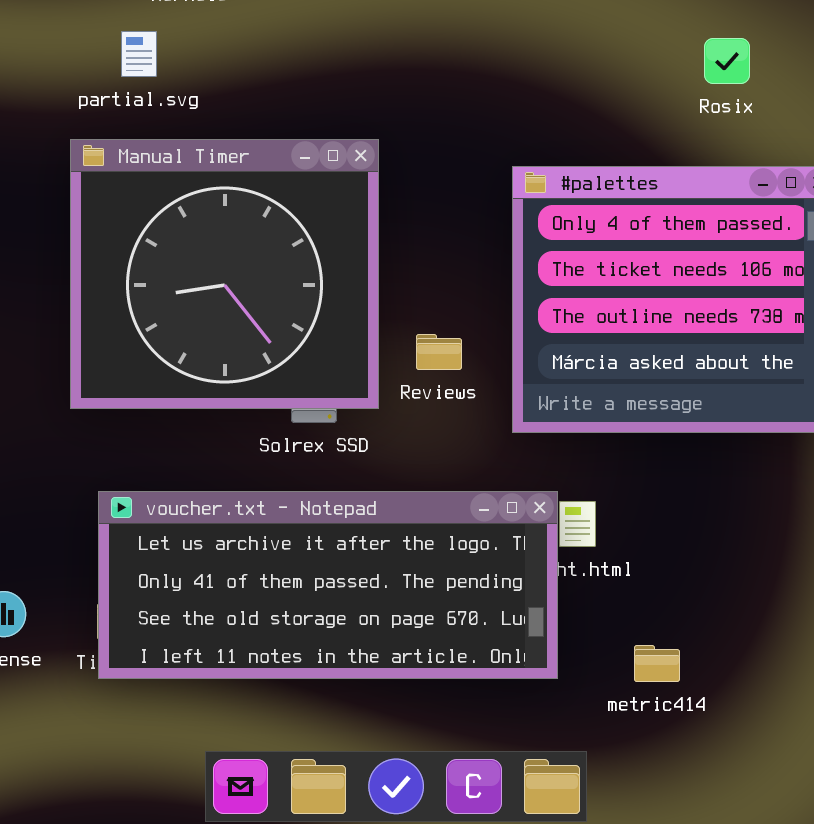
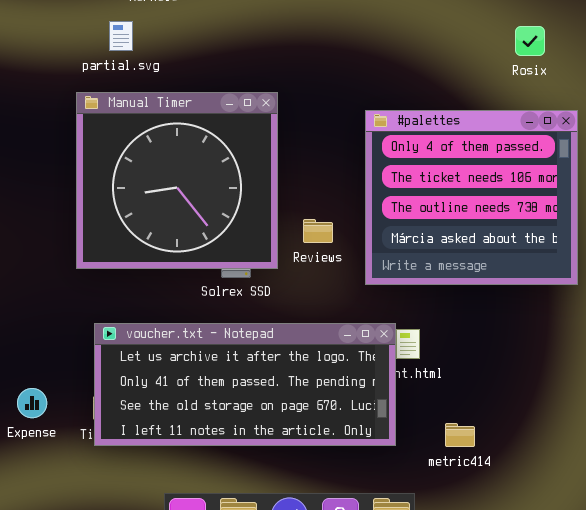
Rosix: [704,38,750,84] -> [515,26,545,56], moved

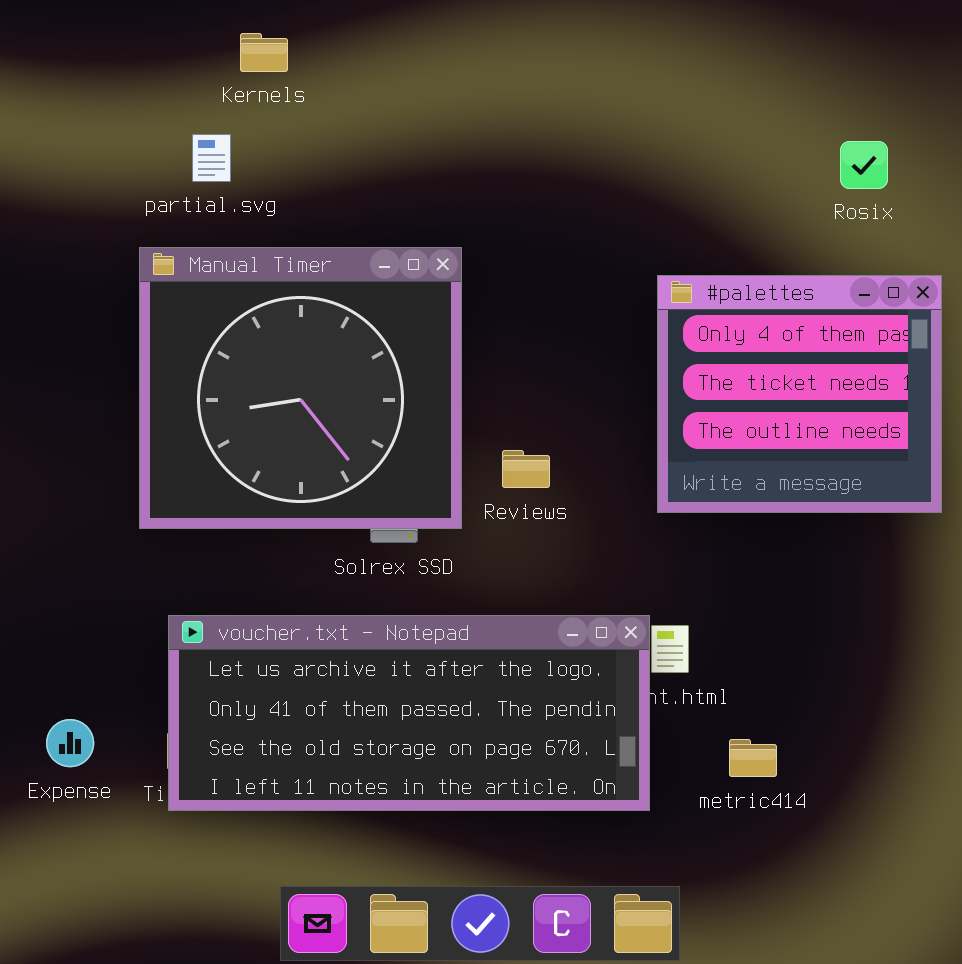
#palettes: [365,110,578,285] -> [657,275,942,513], resized
metric414: [445,423,475,447] -> [729,739,777,777], moved

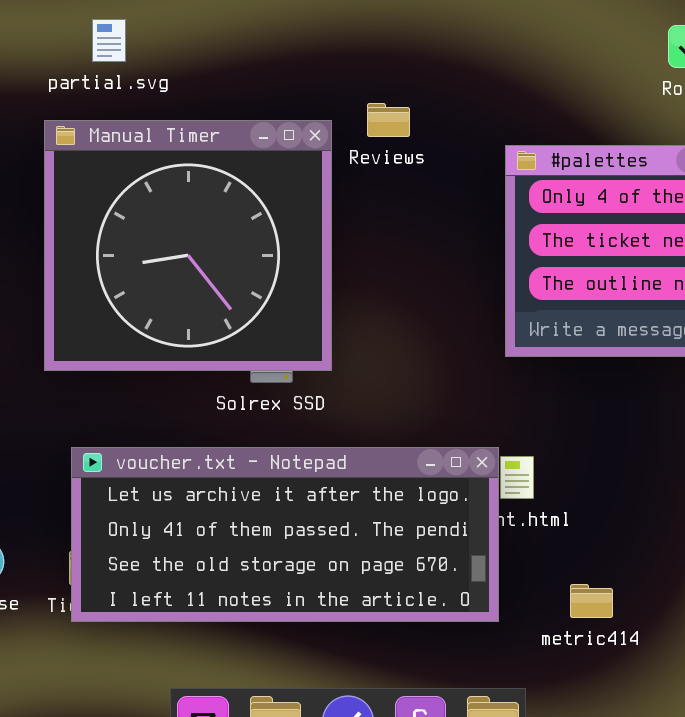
Reviews: [502,450,550,488] -> [367,103,410,137], moved
metric414: [729,739,777,777] -> [570,584,613,618], moved

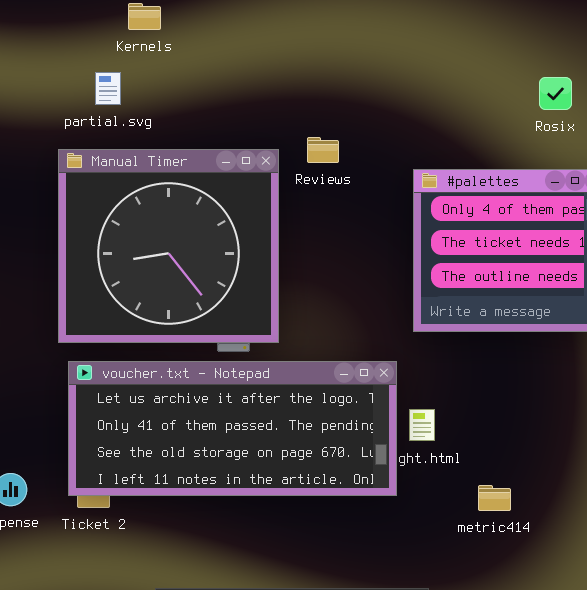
voucher.txt - Notepad: [71,447,499,622] -> [68,361,397,496], moved
metric414: [570,584,613,618] -> [478,485,511,511], moved

